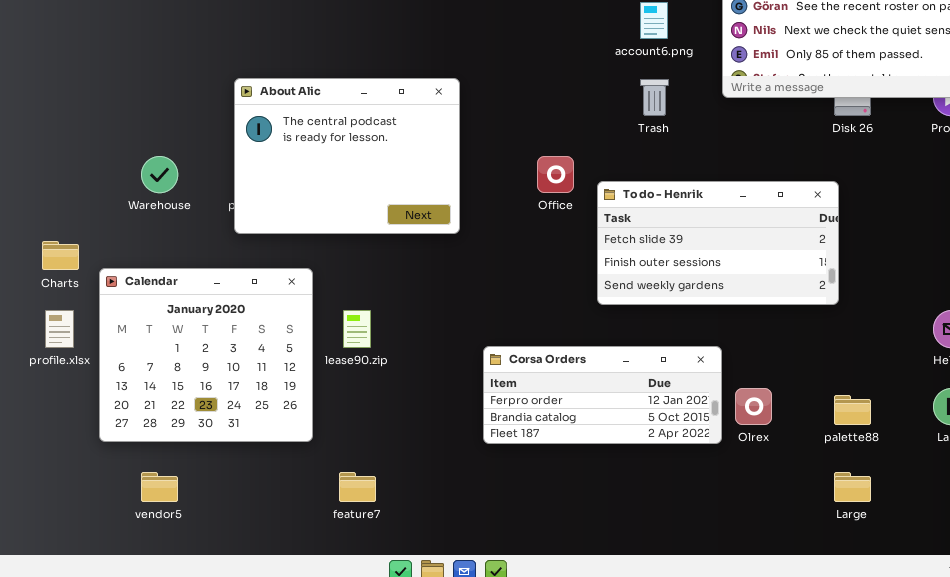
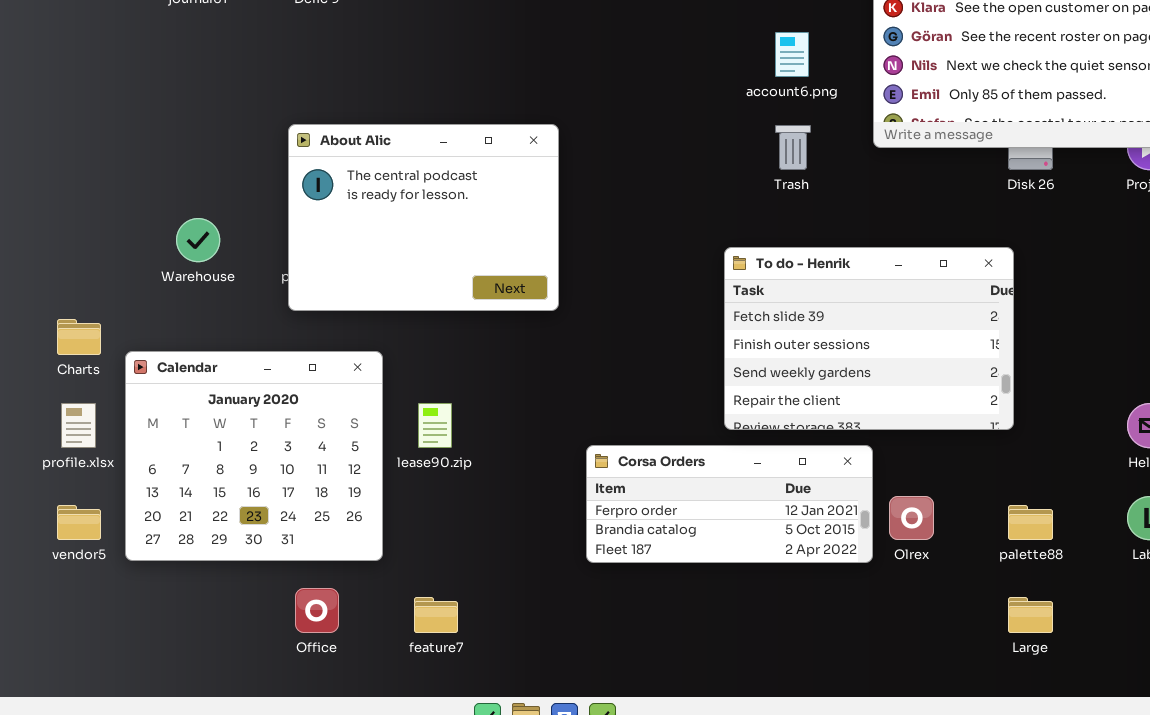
Office: [537,156,574,193] -> [295,588,339,633], moved
To do - Henrik: [597,181,839,305] -> [724,247,1014,430], resized
vendor5: [141,472,178,502] -> [57,505,101,540], moved

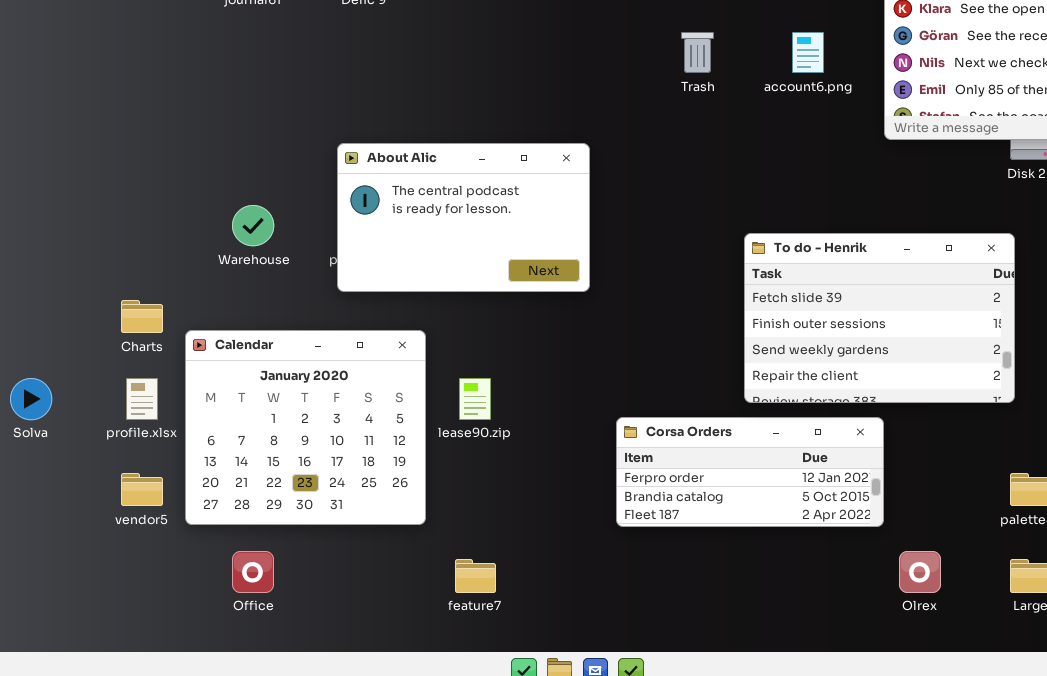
About Alic: [288,124,559,311] -> [337,143,590,292], resized
Trash: [775,125,811,170] -> [681,32,714,73], moved
Olrex: [889,496,934,540] -> [899,551,941,593], moved
Office: [295,588,339,633] -> [232,551,274,593], moved

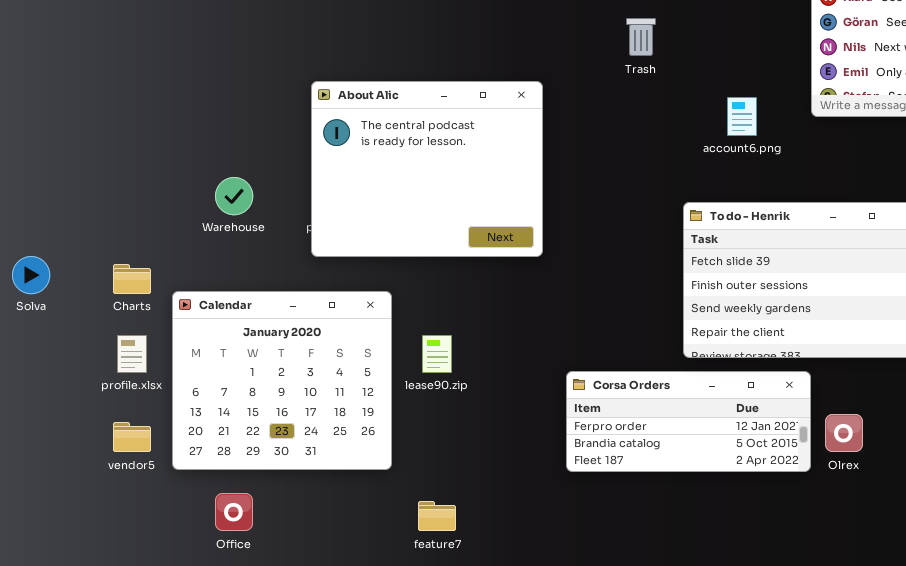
account6.png: [792,32,824,73] -> [727,97,757,136], moved
About Alic: [337,143,590,292] -> [311,81,543,257], resized
Solva: [10,378,52,420] -> [12,256,50,294], moved
Olrex: [899,551,941,593] -> [825,414,863,452], moved

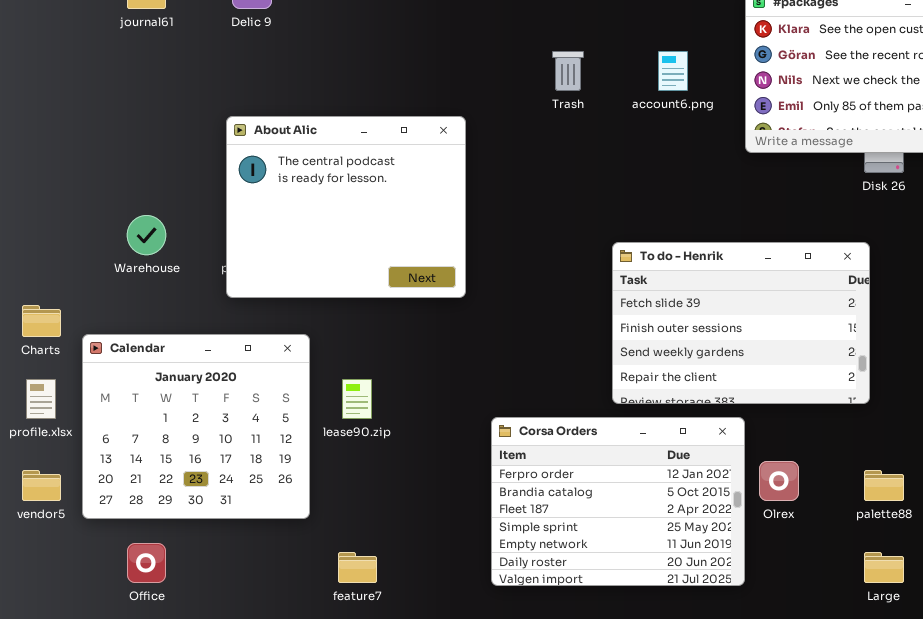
account6.png: [727,97,757,136] -> [658,51,688,91], moved
Corsa Orders: [566,371,811,472] -> [491,417,745,586], resized

